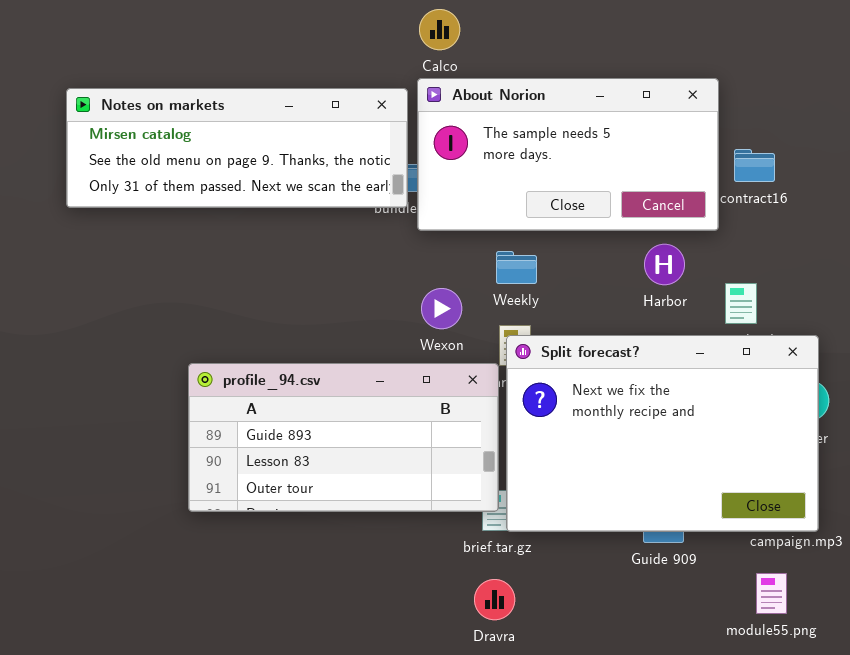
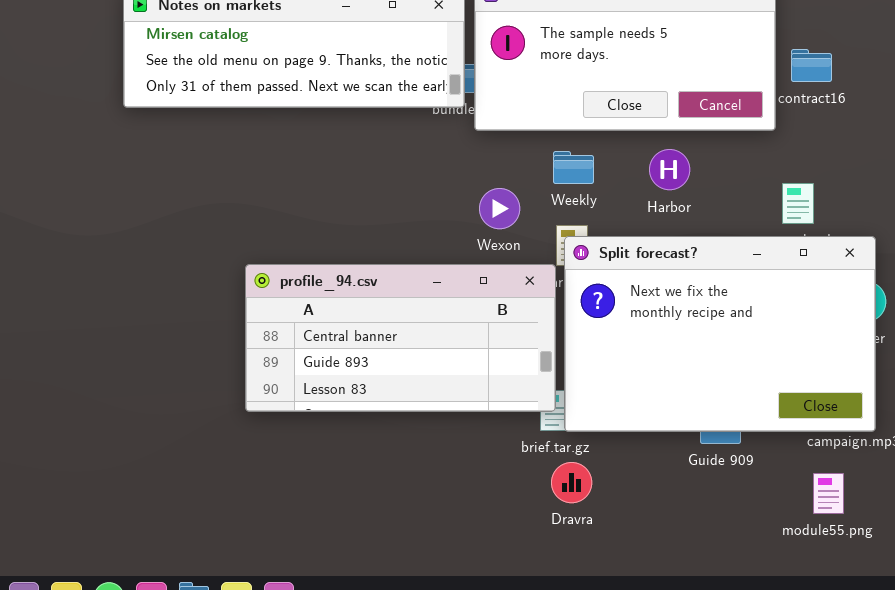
Harbor: [644,244,685,285] -> [649,149,690,190], moved
profile_94.csv: [188,363,499,512] -> [245,264,556,412], scrolled up 1 row
Dravra: [474,579,515,620] -> [551,462,592,503], moved

